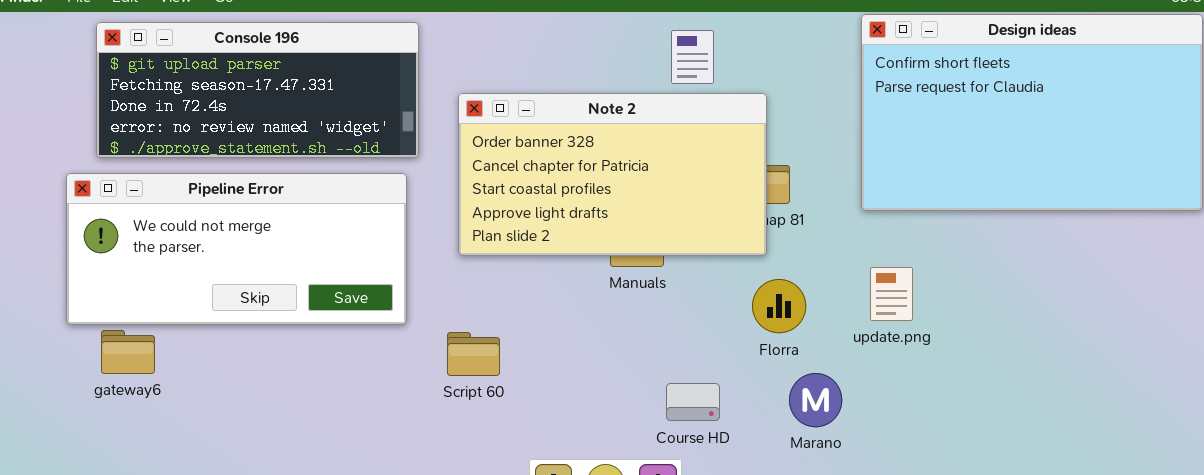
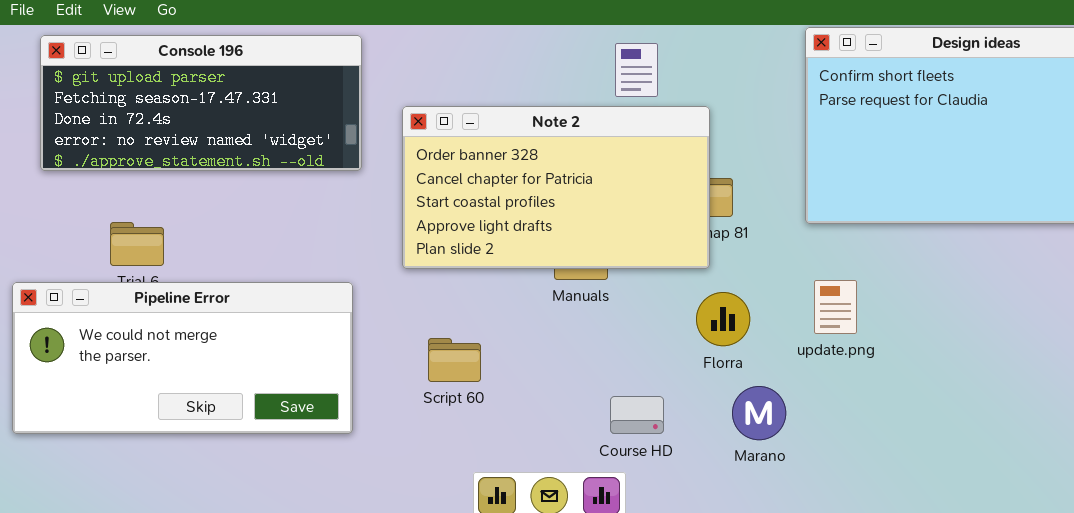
Pipeline Error: [66,173,407,325] -> [12,282,353,434], moved
Script 60: [447,332,500,376] -> [428,338,481,382], moved

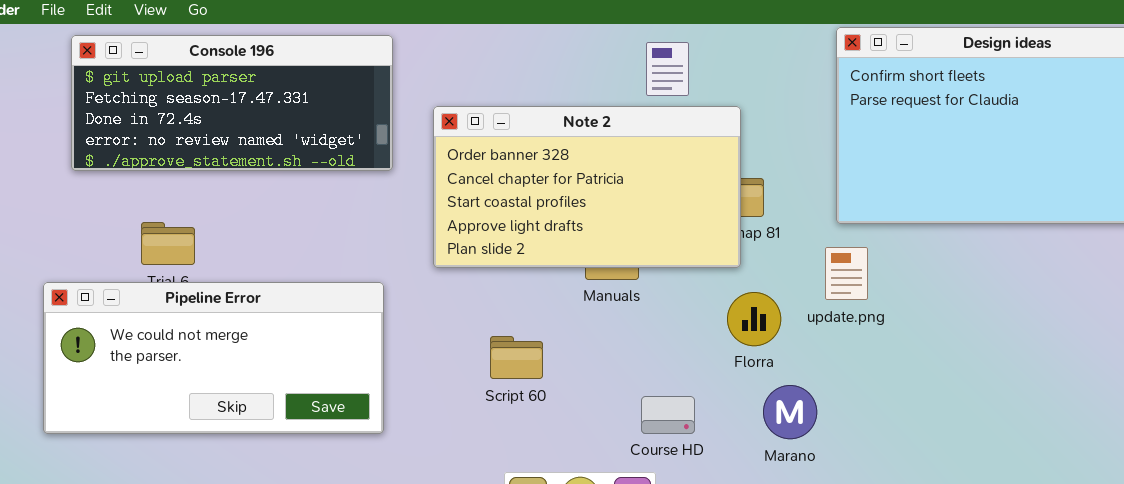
update.png: [814,280,857,334] -> [825,247,868,300], moved
Script 60: [428,338,481,382] -> [490,336,543,379], moved

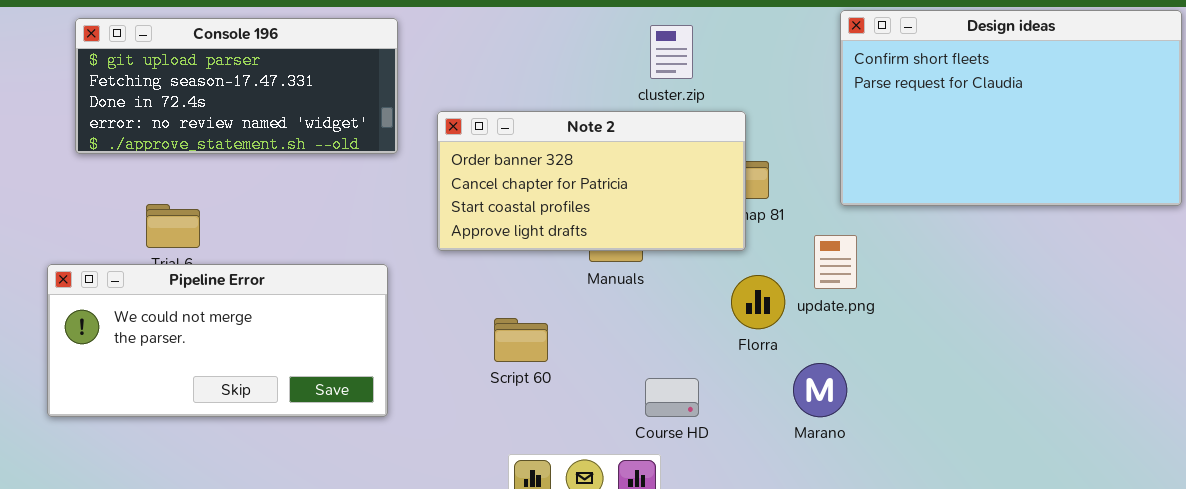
Note 2: [433,106,741,268] -> [437,111,746,251], resized
update.png: [825,247,868,300] -> [814,235,857,289], moved
Marano: [763,385,817,439] -> [793,363,847,417], moved

